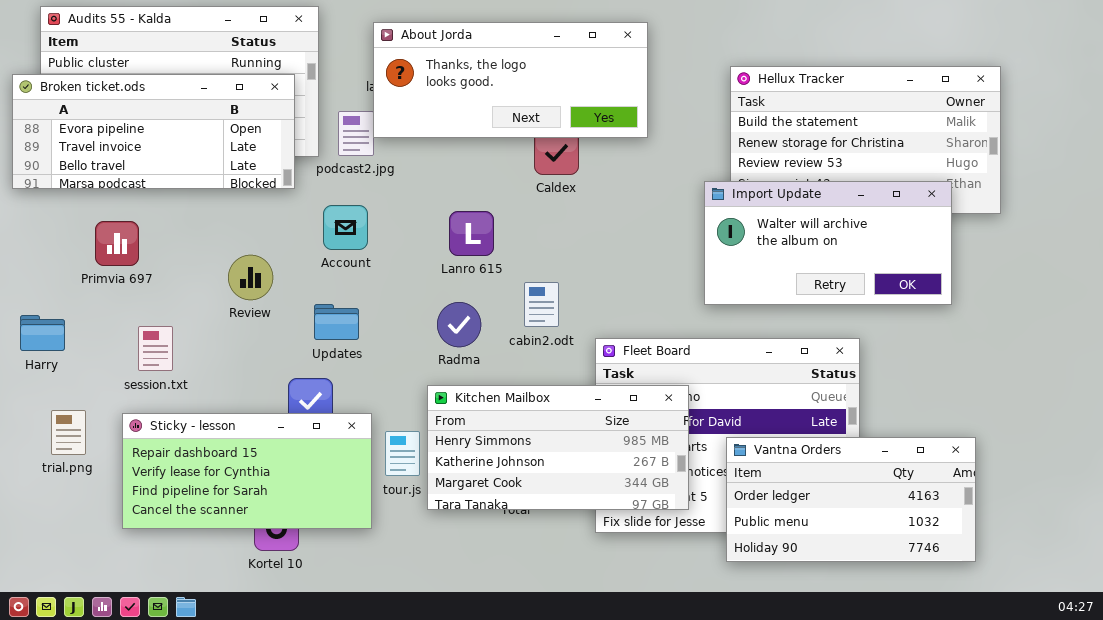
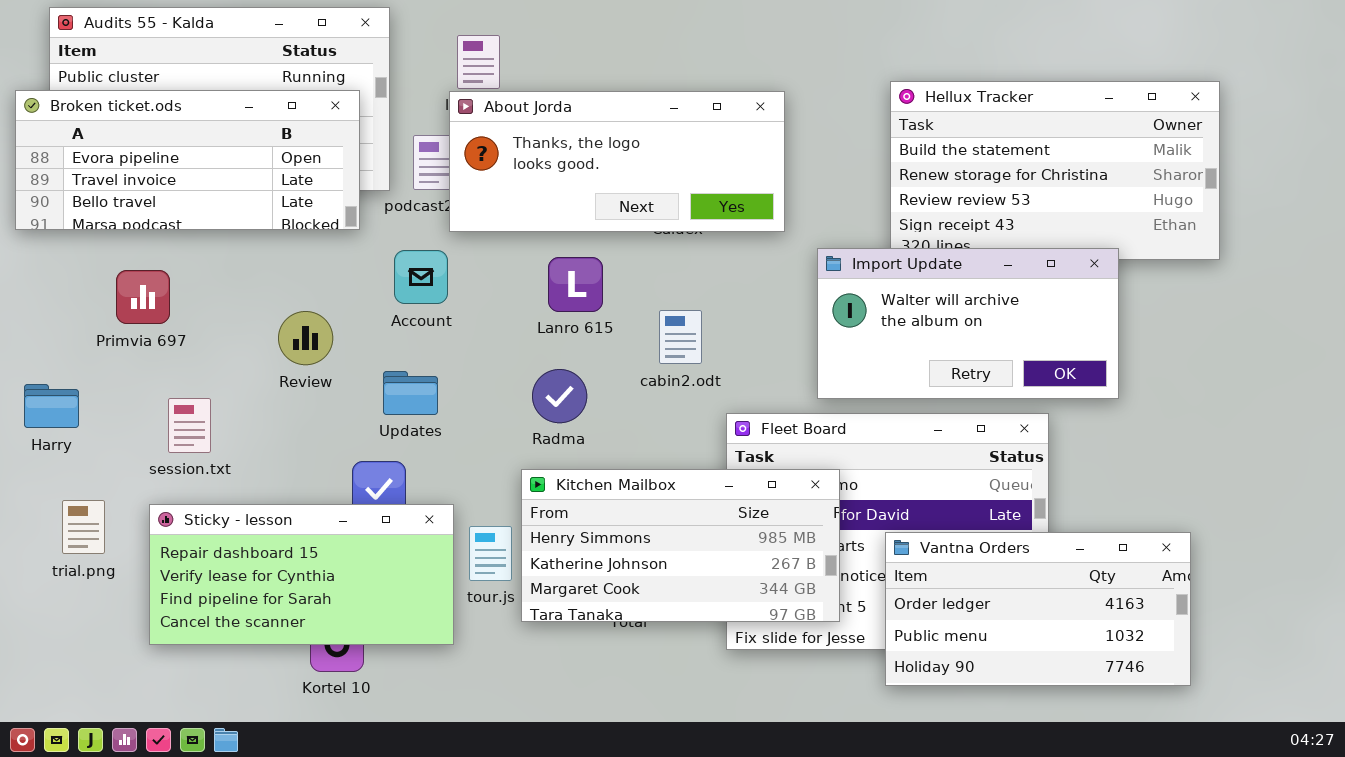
About Jorda: [373,22,648,138] -> [449,91,785,232], moved
Import Update: [704,181,952,305] -> [817,248,1119,399], moved
cabin2.odt: [524,282,559,327] -> [659,310,702,364], moved

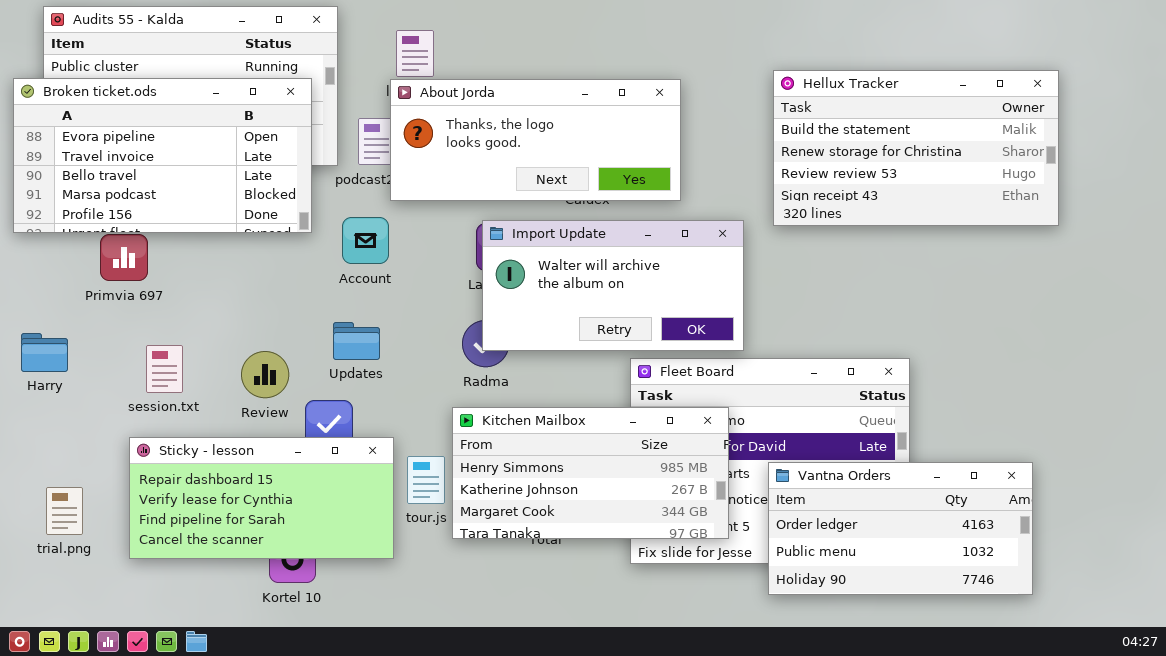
Broken ticket.ods: [15,90,360,230] -> [13,78,312,233], resized
Import Update: [817,248,1119,399] -> [482,220,744,351], moved
Review: [278,311,333,365] -> [241,351,289,398], moved
trial.png: [62,500,105,554] -> [46,487,83,535], moved

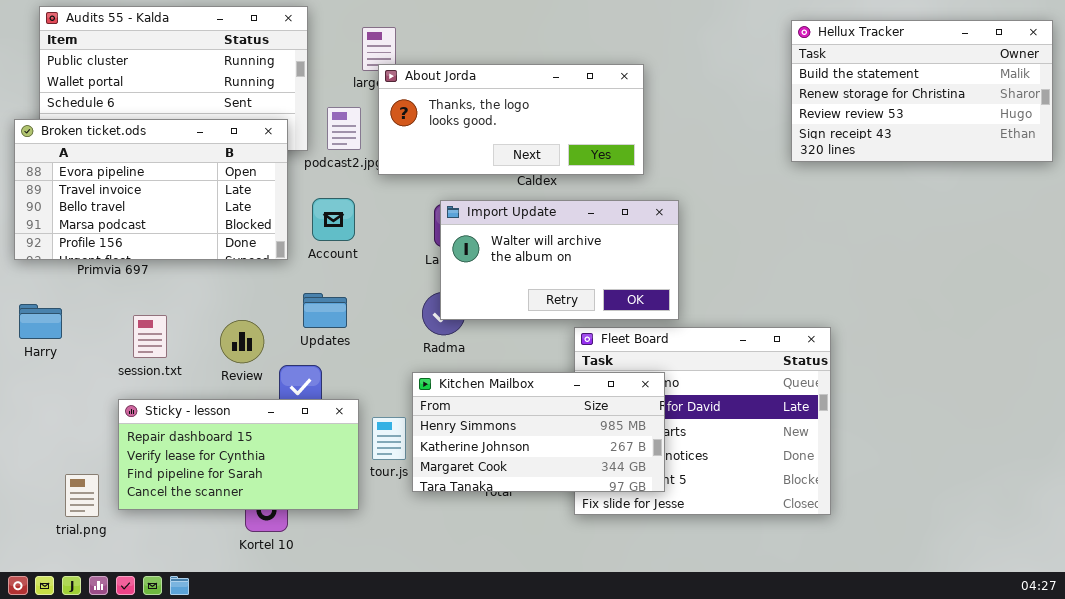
Hellux Tracker: [773,70,1059,226] -> [791,20,1053,162], moved
Broken ticket.ods: [13,78,312,233] -> [14,119,288,260], moved
About Jorda: [390,79,681,201] -> [378,64,644,175], moved
Vantna Orders: [768,462,1033,595] -> none, closed
trial.png: [46,487,83,535] -> [65,474,99,517], moved

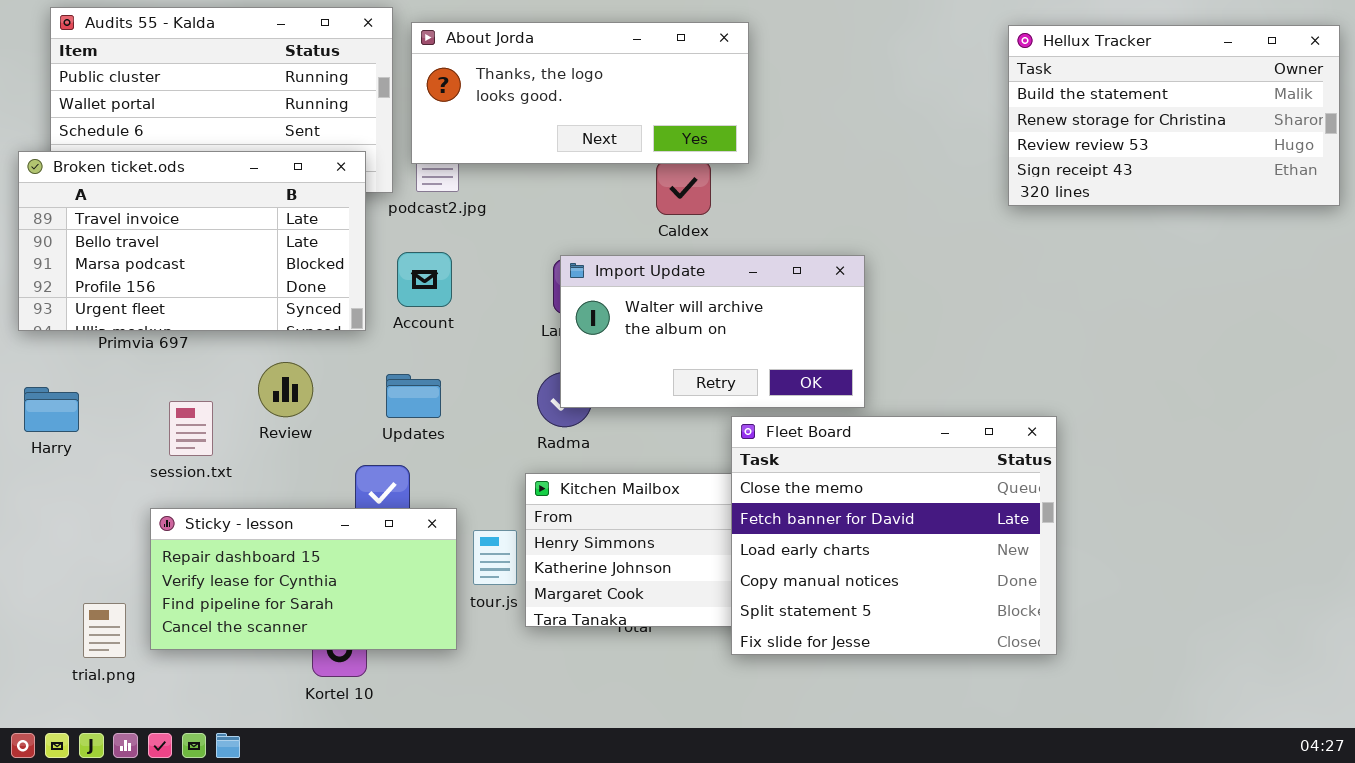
About Jorda: [378,64,644,175] -> [411,22,749,164], moved
Broken ticket.ods: [14,119,288,260] -> [18,151,366,331], scrolled down 1 row
Review: [220,320,264,363] -> [258,362,313,417], moved
Fleet Board: [574,327,831,515] -> [731,416,1057,655], raised

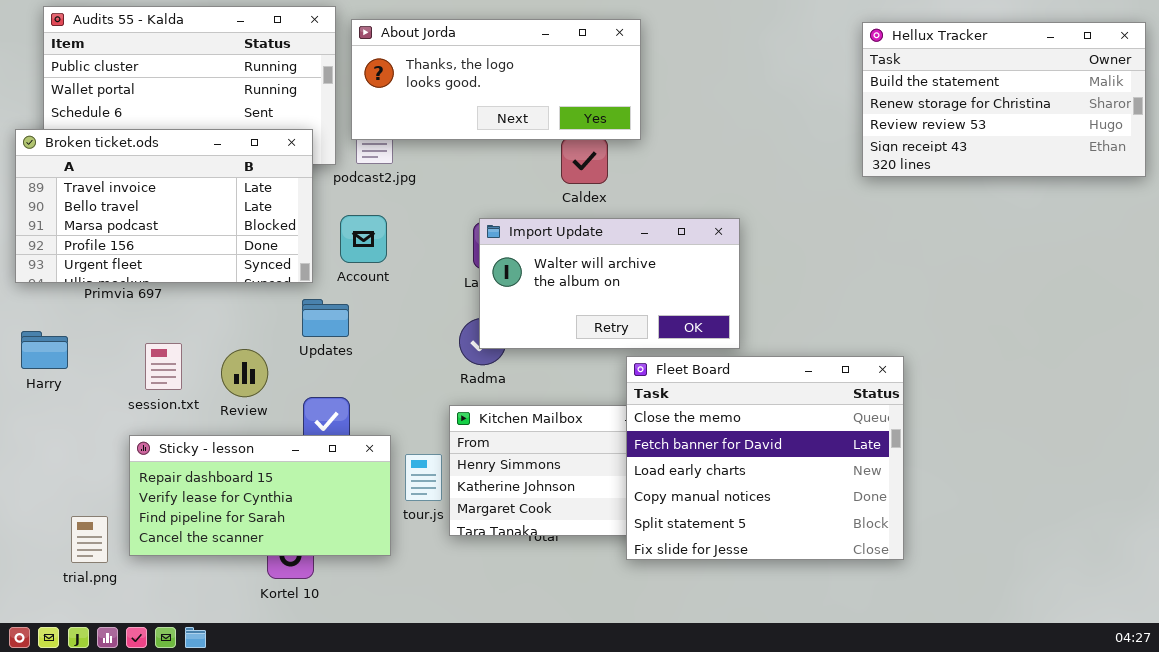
Review: [258,362,313,417] -> [221,349,268,397], moved
Updates: [386,374,441,418] -> [302,299,349,337], moved

